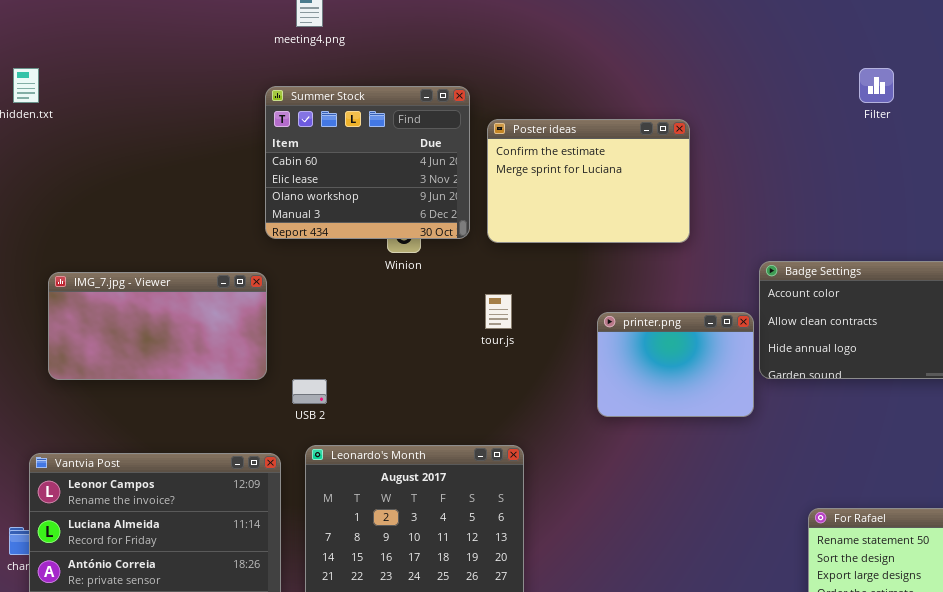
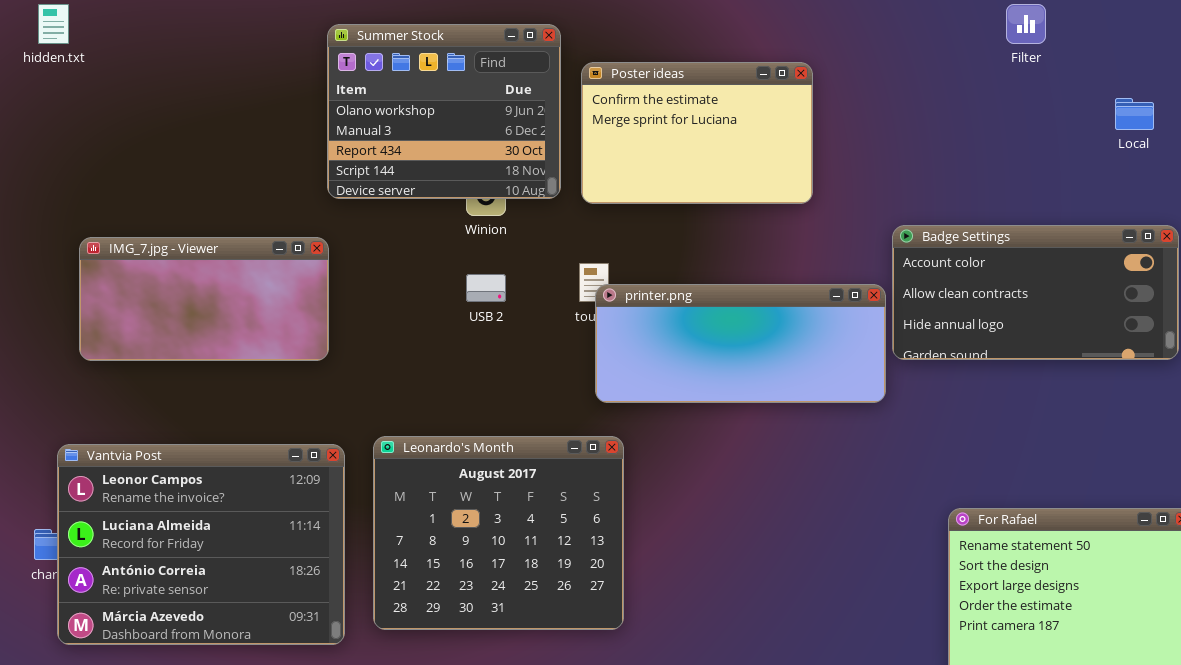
Summer Stock: [265,86,470,239] -> [327,24,561,199], scrolled down 2 rows
printer.png: [597,312,754,417] -> [595,284,886,403], resized
USB 2: [292,379,327,404] -> [466,274,506,302], moved

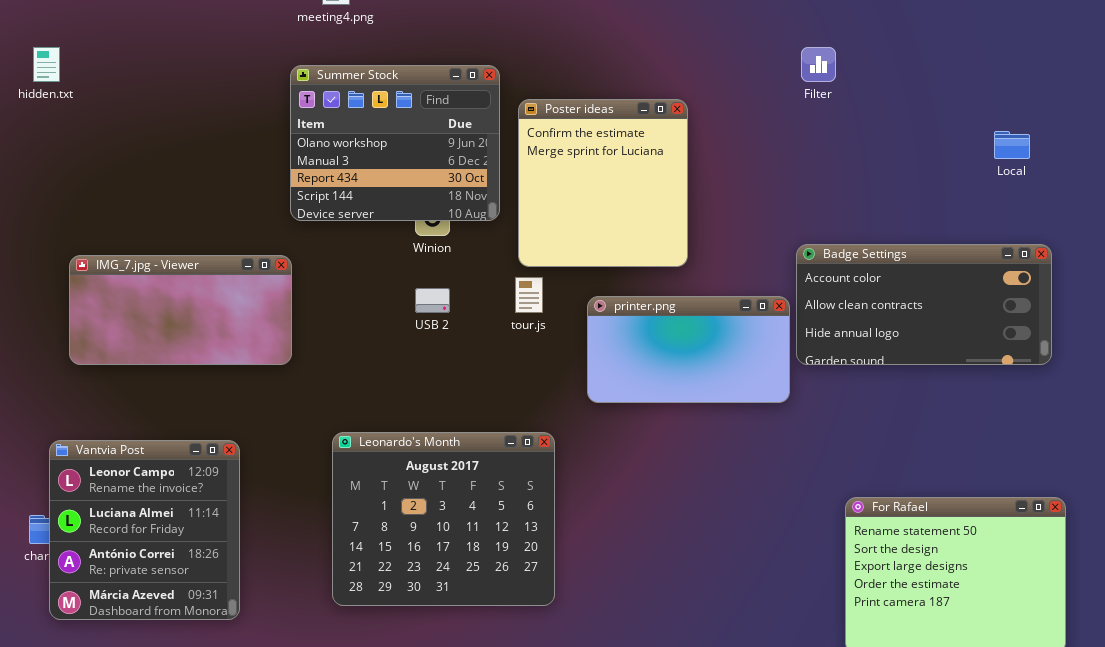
Filter: [1006,4,1046,44] -> [801,47,836,82], moved
Poster ideas: [581,62,813,204] -> [518,99,688,267], resized
printer.png: [595,284,886,403] -> [587,296,790,403], resized
Vantvia Post: [57,444,345,645] -> [49,440,240,620], resized

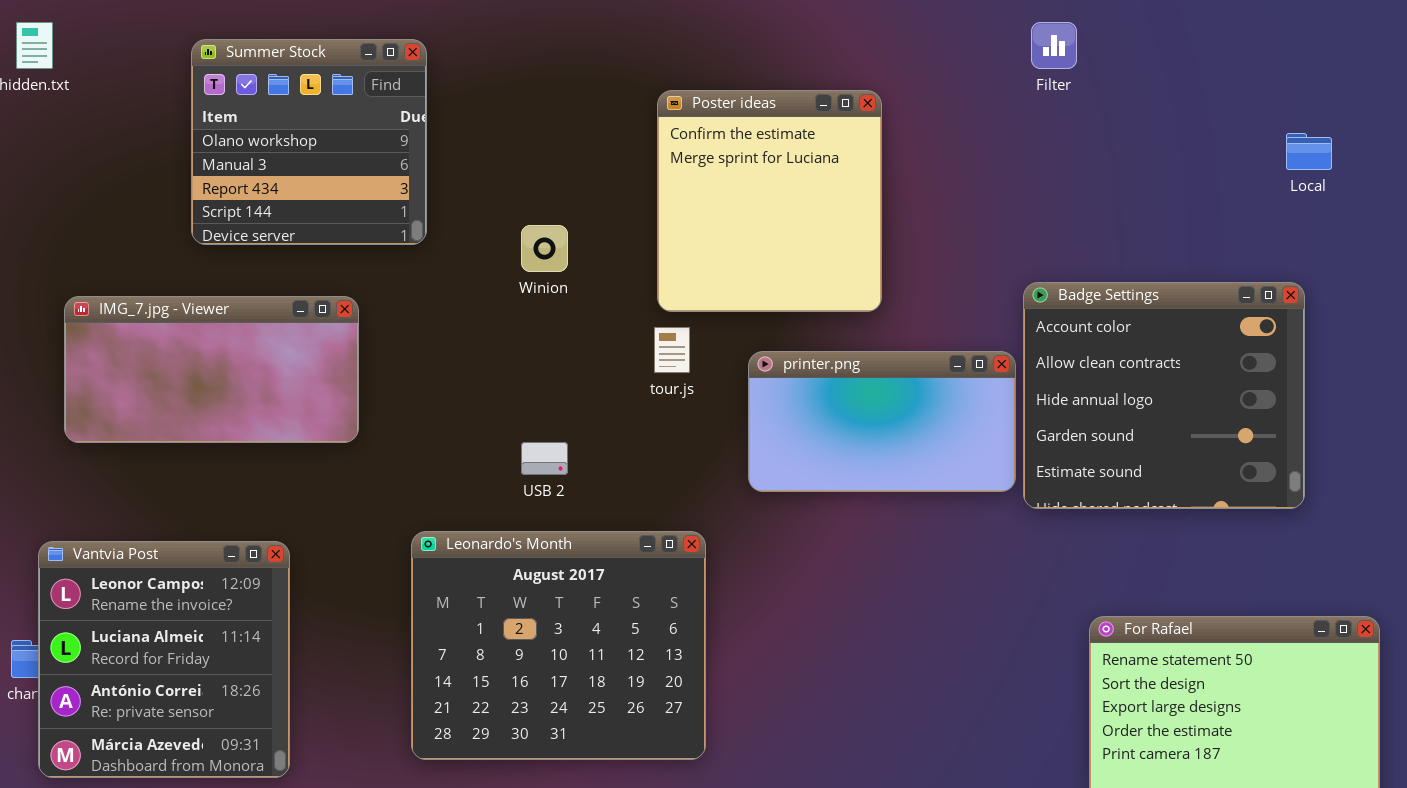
Summer Stock: [290,65,500,221] -> [191,39,427,245], moved, resized
Badge Settings: [796,244,1052,365] -> [1023,282,1305,509], resized
USB 2: [415,288,450,313] -> [521,442,568,475], moved

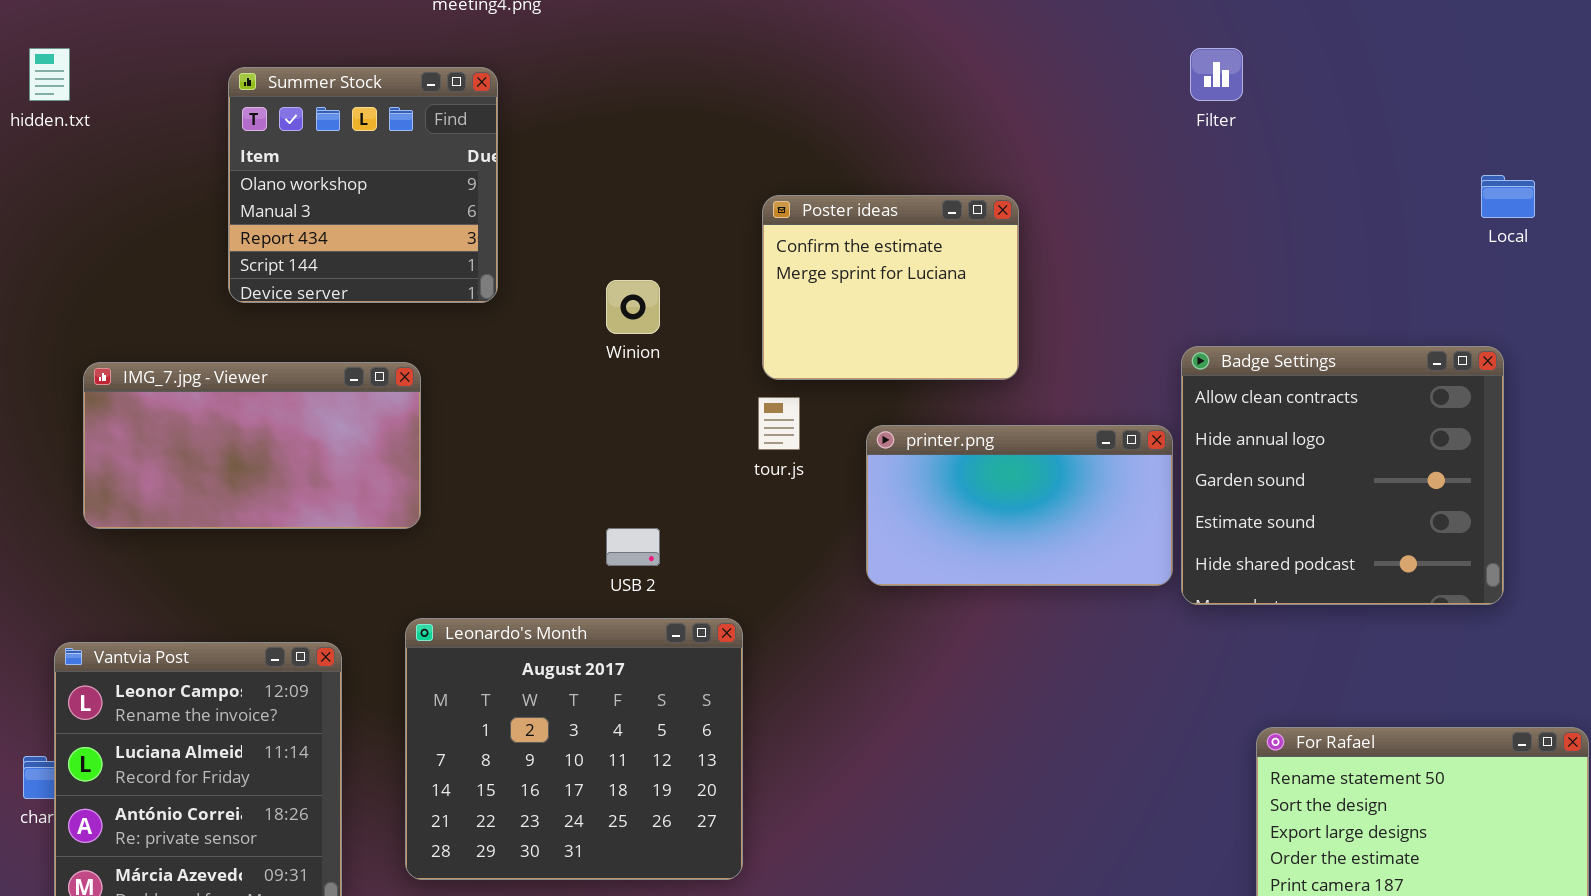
Poster ideas: [657,90,882,312] -> [762,195,1019,380], resized
Badge Settings: [1023,282,1305,509] -> [1181,346,1504,605], scrolled down 1 row
Leonardo's Month: [411,531,706,760] -> [405,618,743,880], moved

